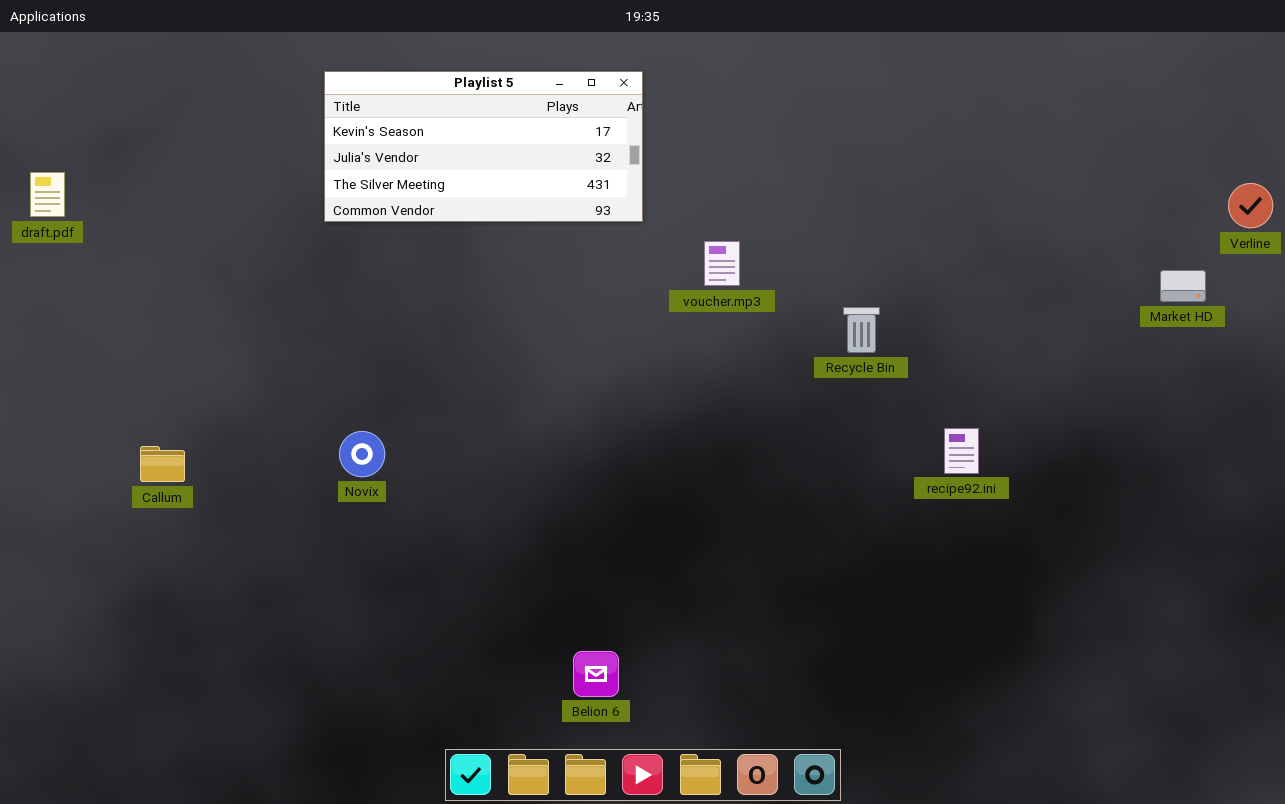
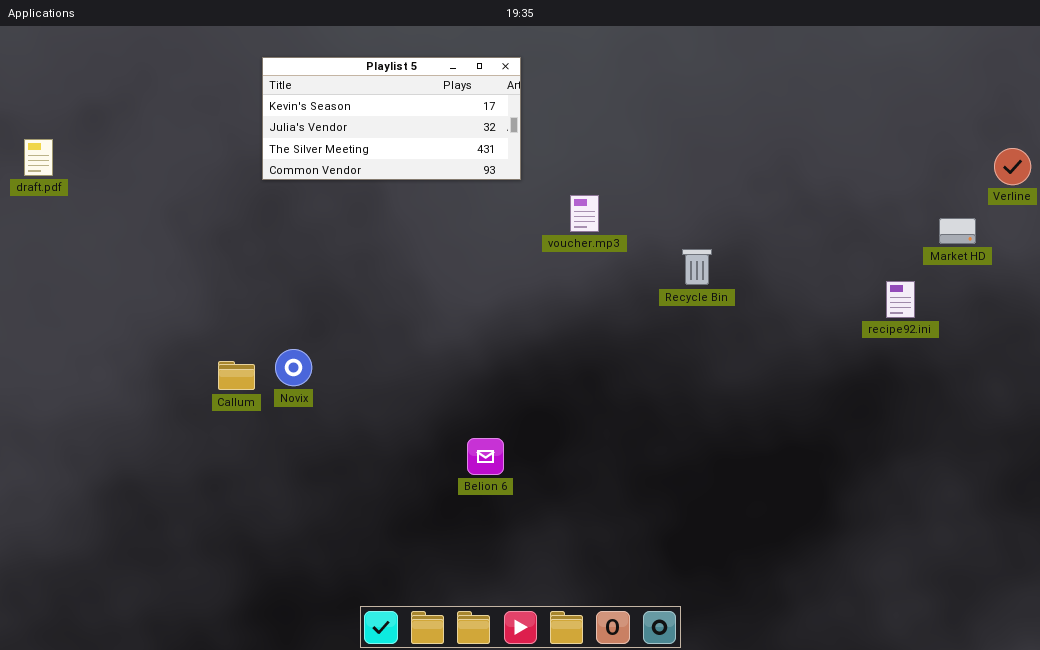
recipe92.ini: [944,428,979,474] -> [886,281,915,318], moved
Callum: [140,446,185,482] -> [218,361,255,390], moved
Belion 6: [573,651,619,697] -> [467,438,504,475], moved

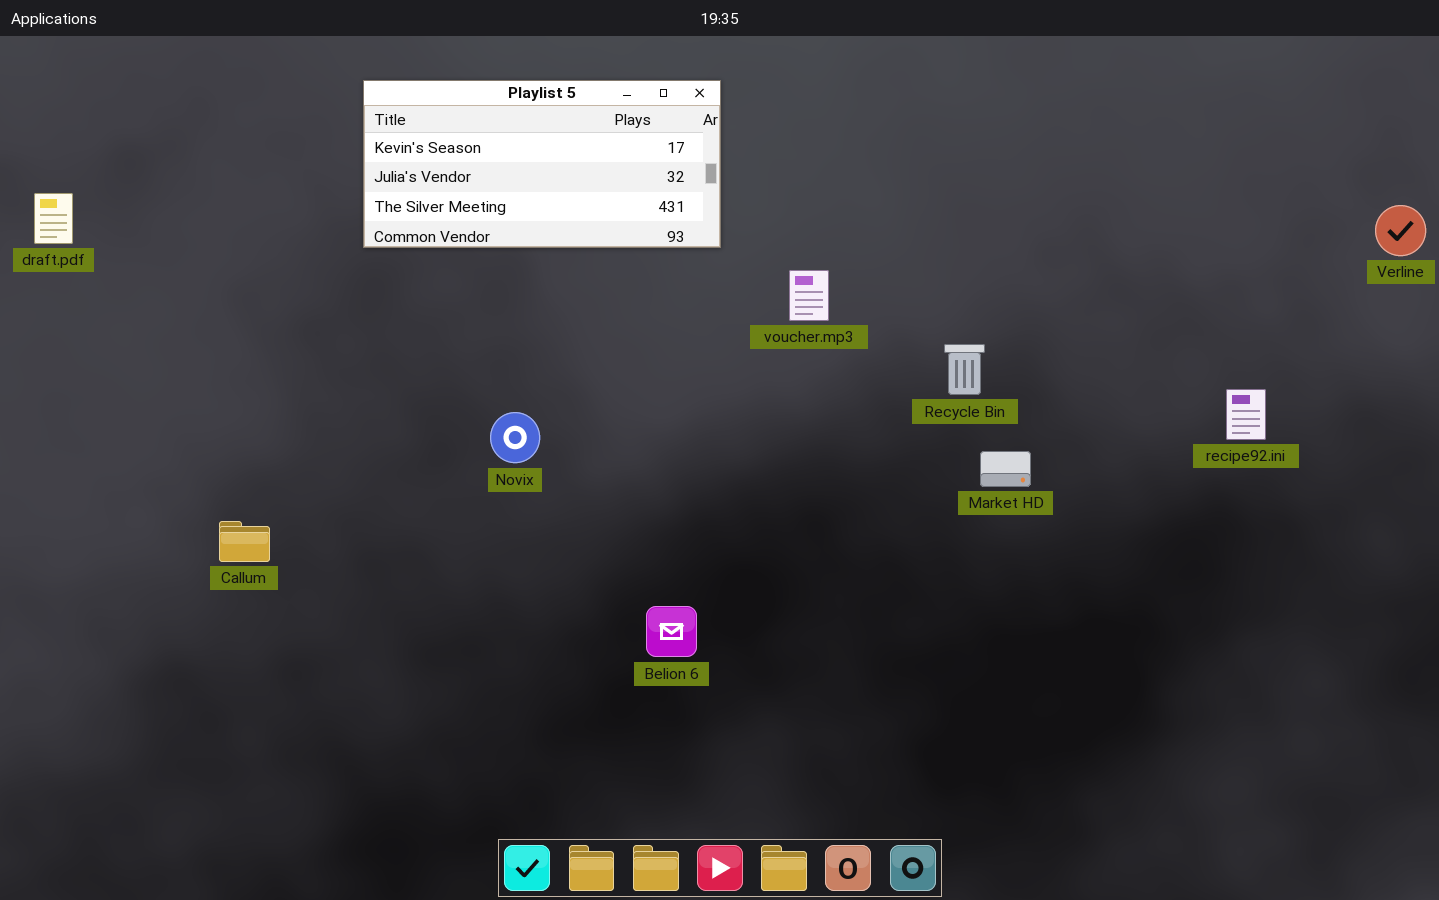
Market HD: [939,218,976,244] -> [980,451,1031,487], moved
Novix: [275,349,312,386] -> [490,412,540,463], moved
Callum: [218,361,255,390] -> [219,521,270,562], moved

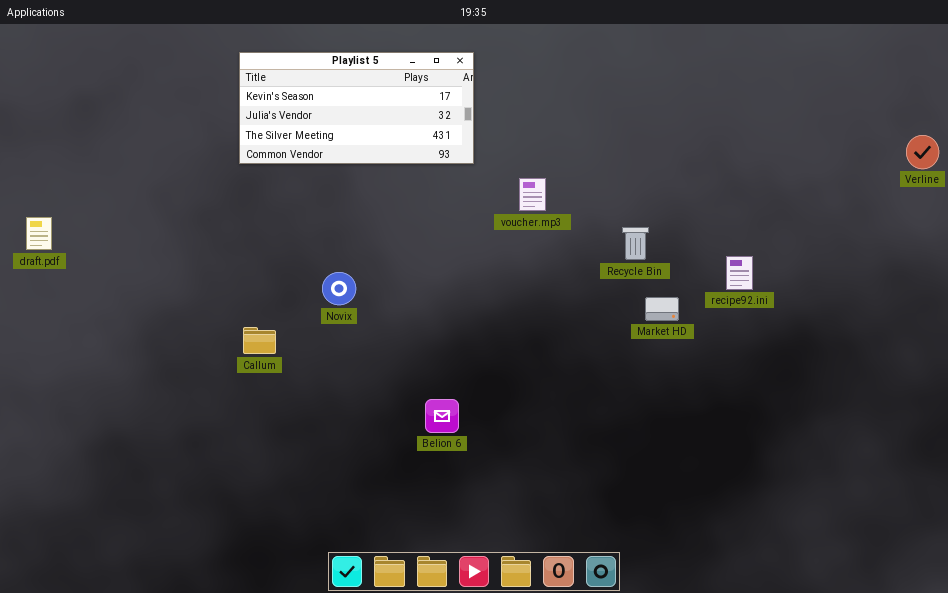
draft.pdf: [34,193,73,244] -> [26,217,52,250], moved
recipe92.ini: [1226,389,1266,440] -> [726,256,753,290], moved
Callum: [219,521,270,562] -> [243,327,276,354], moved

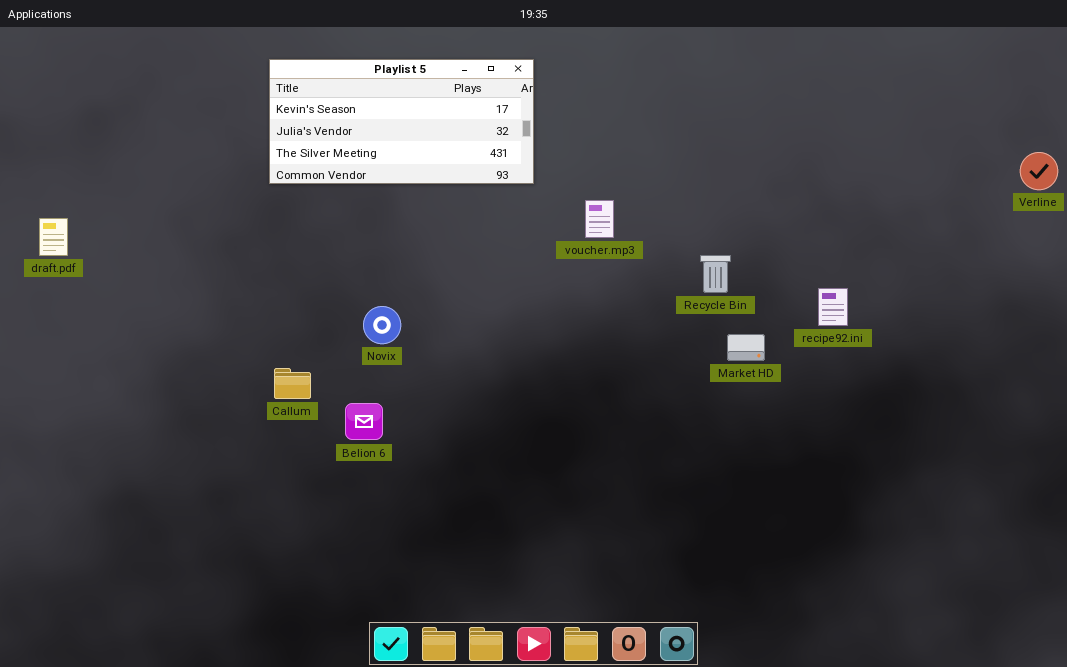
draft.pdf: [26,217,52,250] -> [39,218,68,256], moved
Belion 6: [425,399,459,433] -> [345,403,383,440], moved

